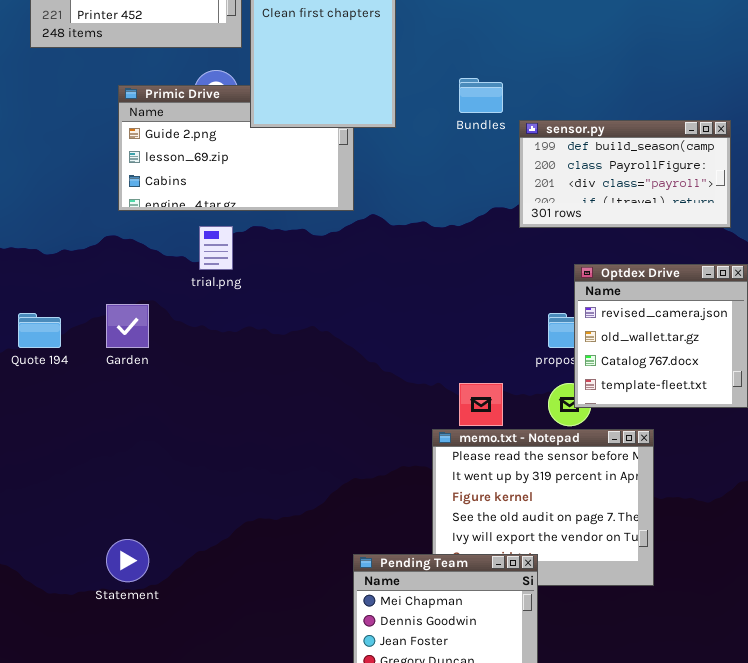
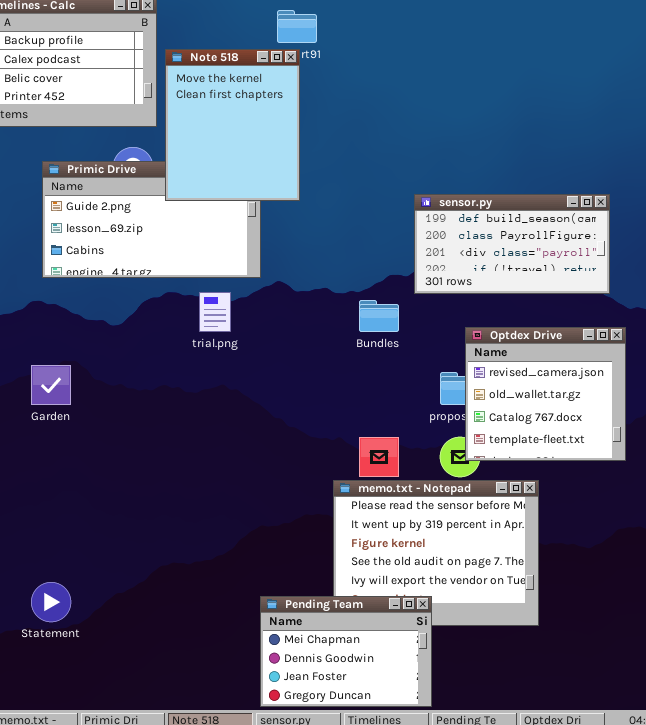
Bundles: [459,78,503,113] -> [359,300,399,332], moved
trial.png: [199,226,233,270] -> [199,292,231,332], moved

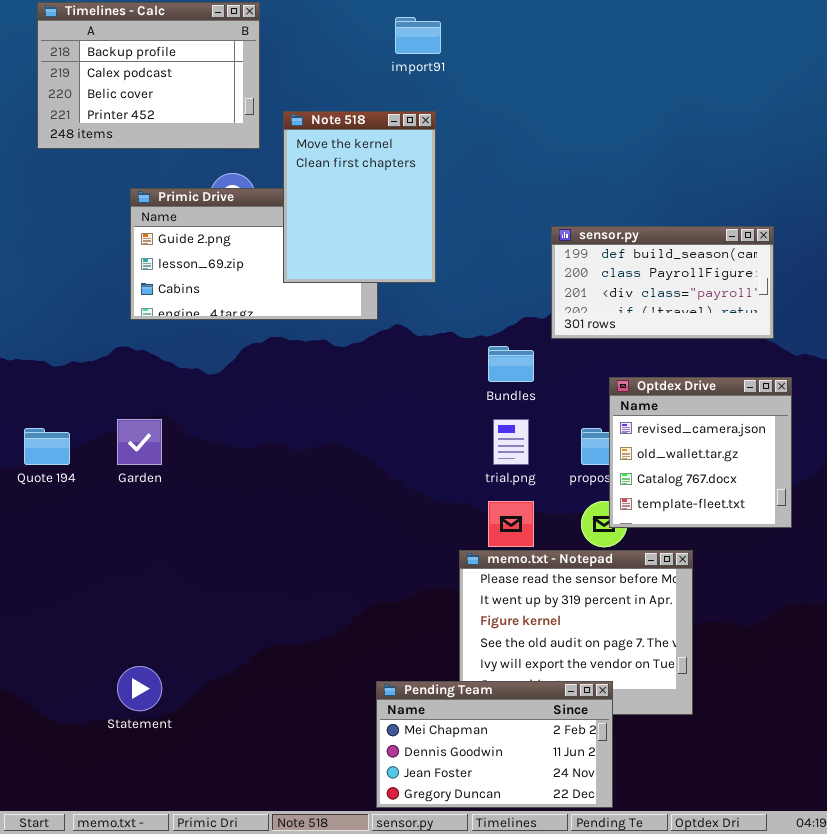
Note 518: [165,49,300,201] -> [283,111,436,283], moved
trial.png: [199,292,231,332] -> [493,419,529,465], moved
Pending Team: [260,596,432,707] -> [376,681,613,808], resized

